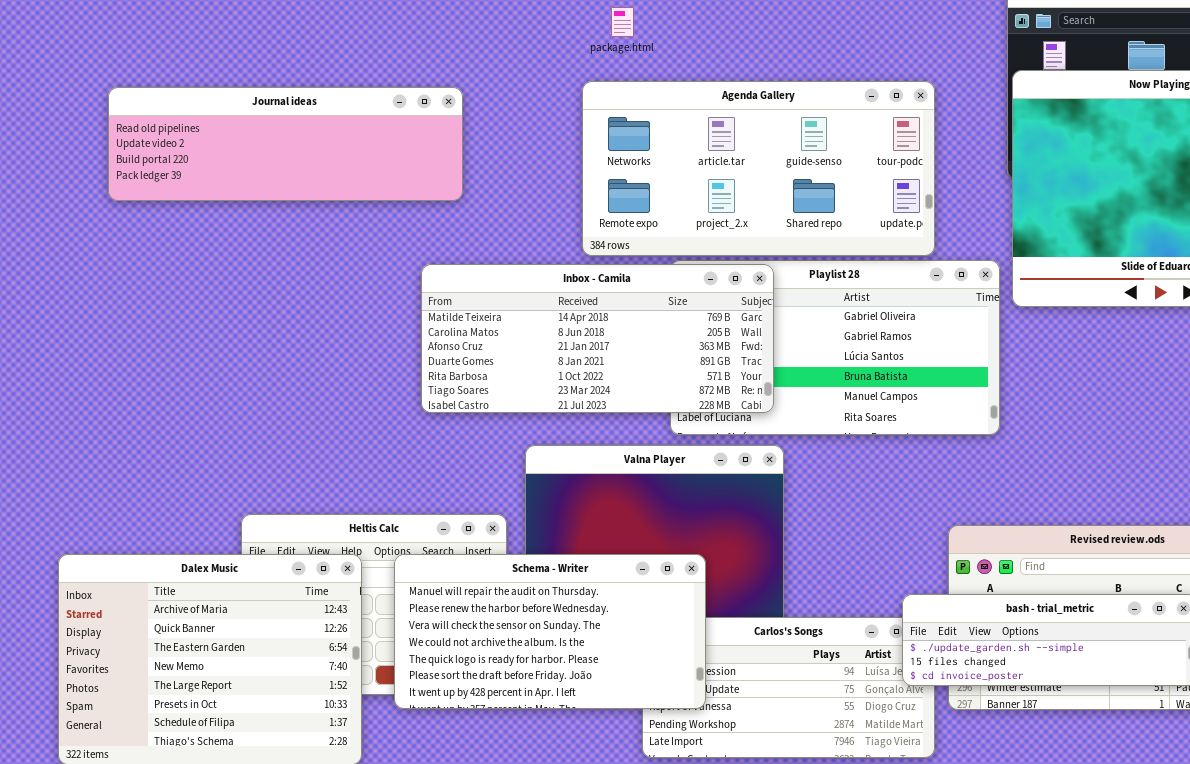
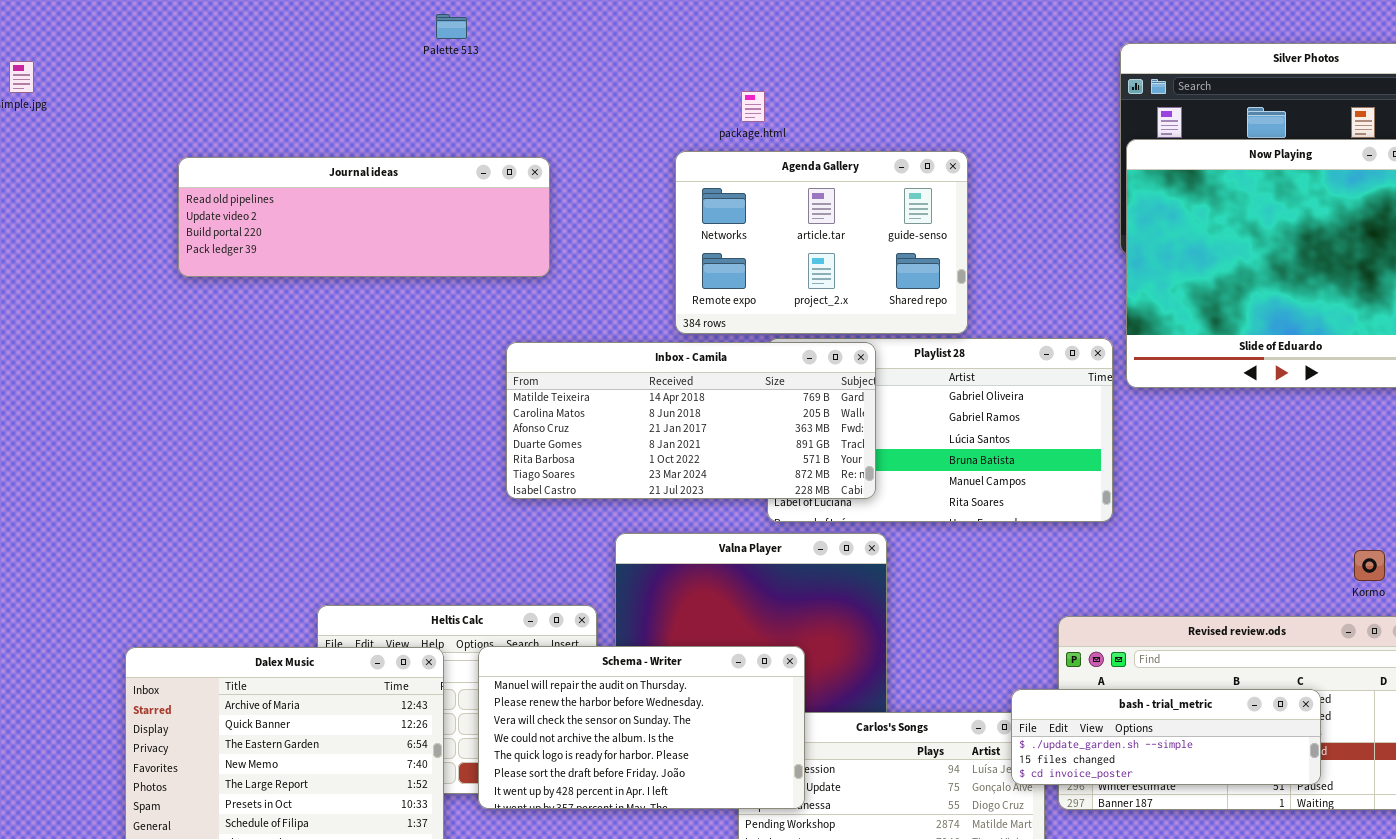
package.html: [611,7,634,37] -> [741,91,765,122], moved
Agenda Gallery: [582,81,935,256] -> [675,151,968,334], resized

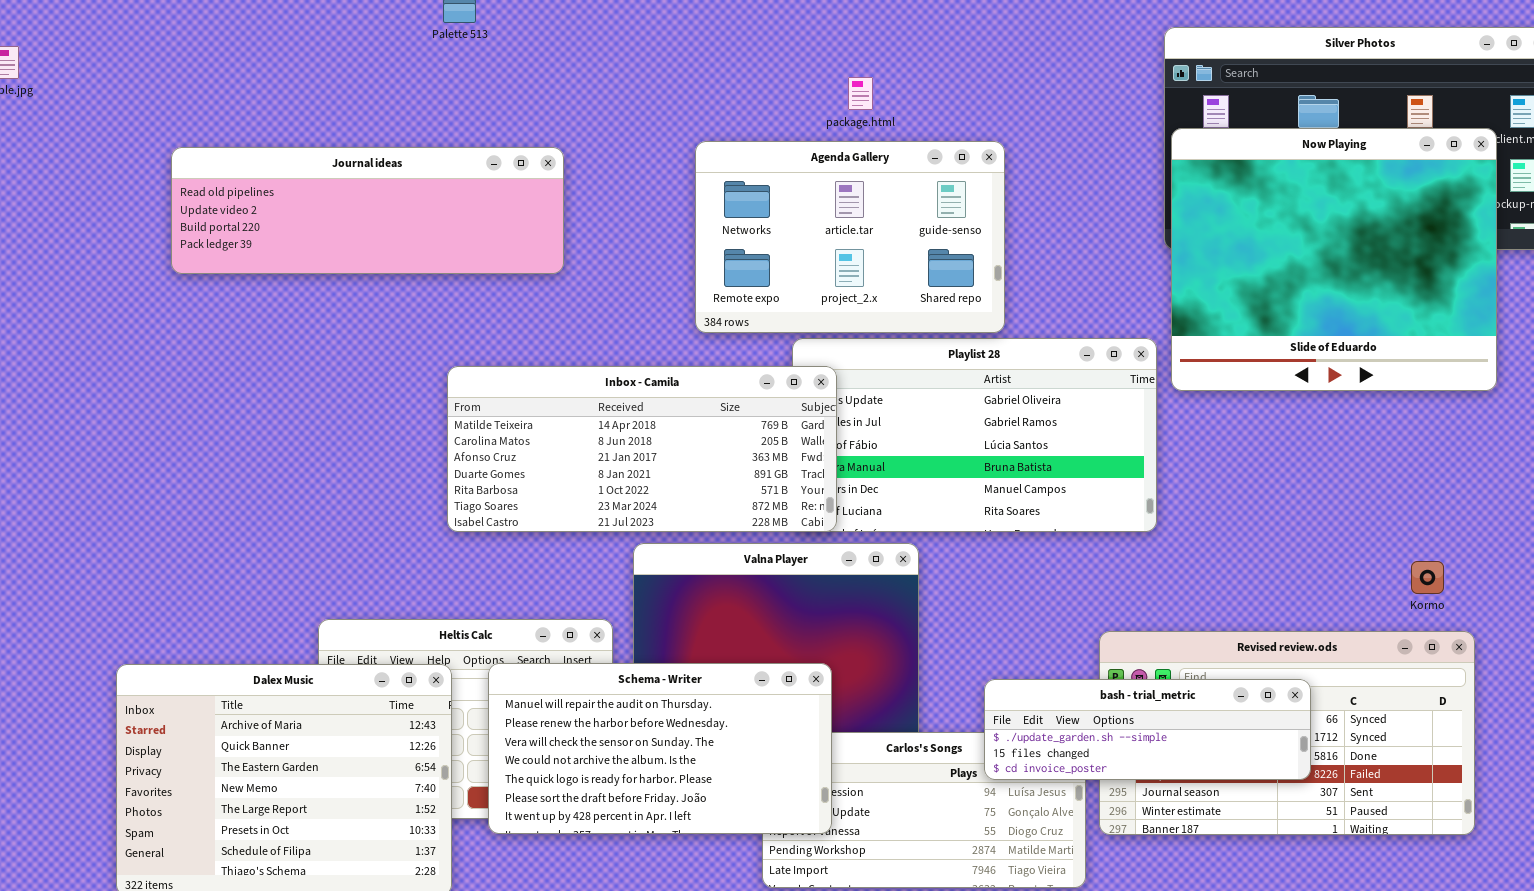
package.html: [741,91,765,122] -> [848,77,873,110], moved
Inbox - Camila: [506,342,876,499] -> [447,366,837,532], moved
bash - trial_metric: [1011,689,1321,785] -> [984,679,1311,780], moved

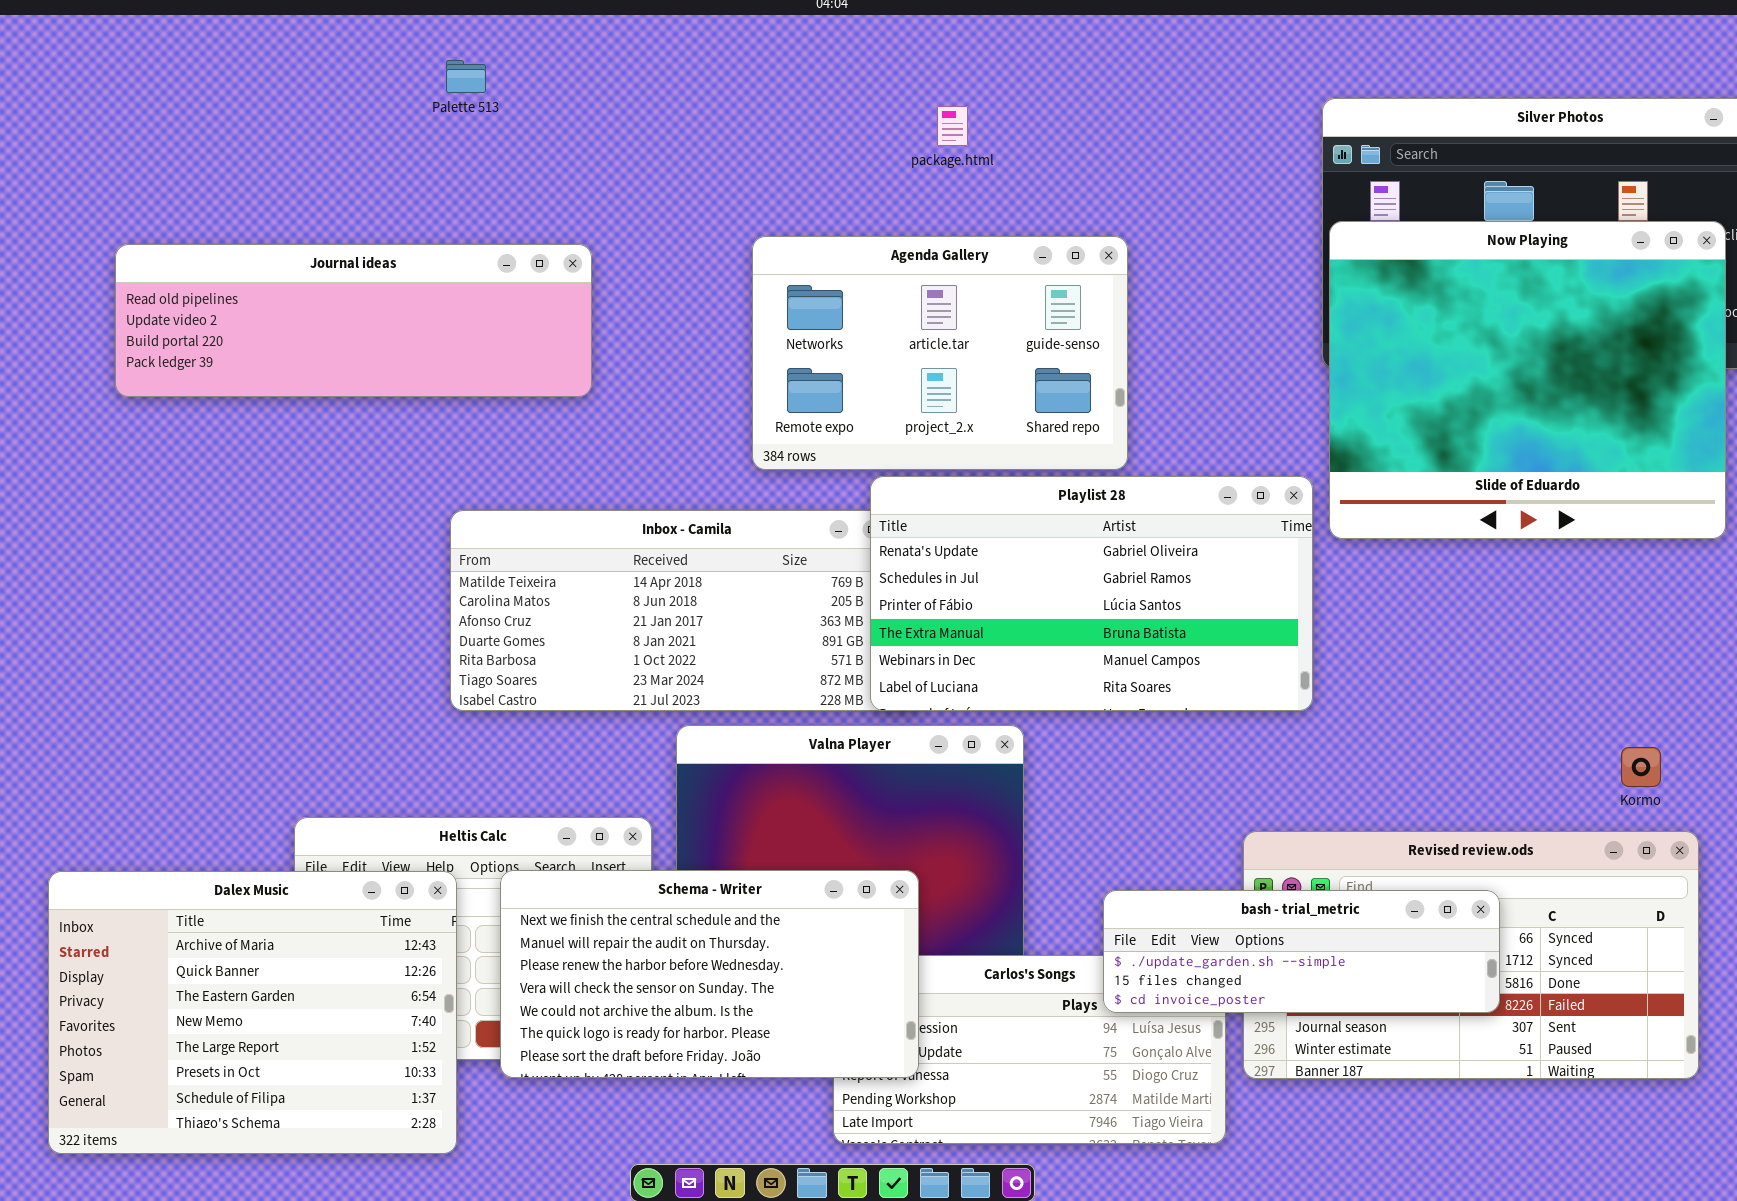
package.html: [848,77,873,110] -> [937,106,968,146], moved
Playlist 28: [792,338,1157,532] -> [870,476,1313,711], raised
Schema - Writer: [488,663,832,834] -> [500,870,919,1078], scrolled up 1 row

